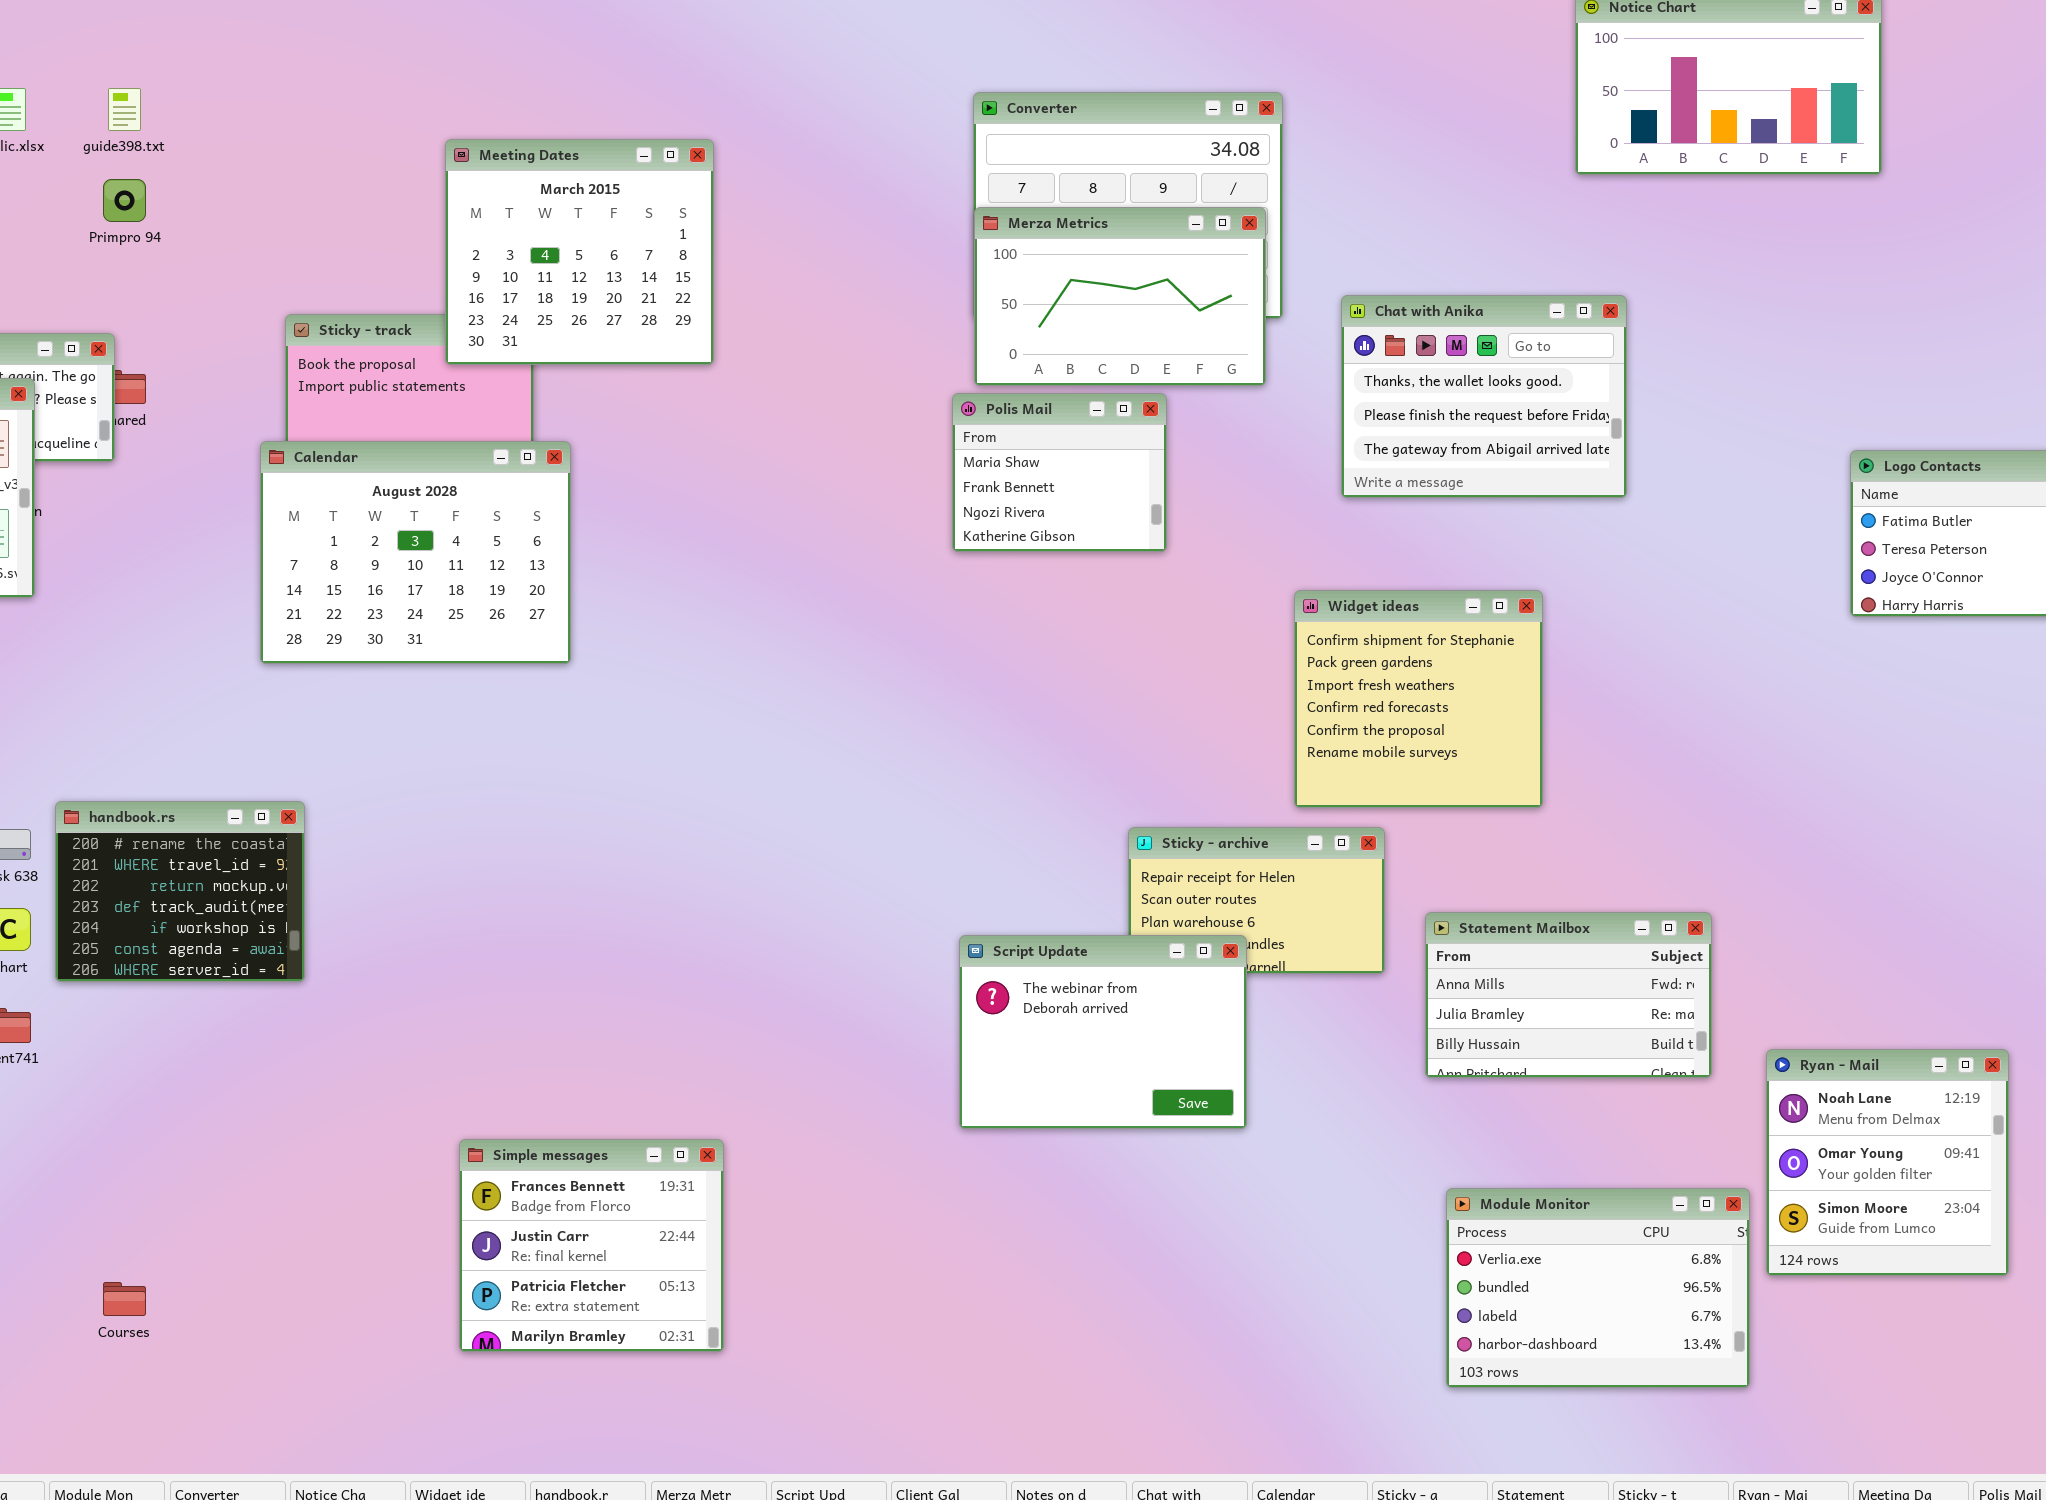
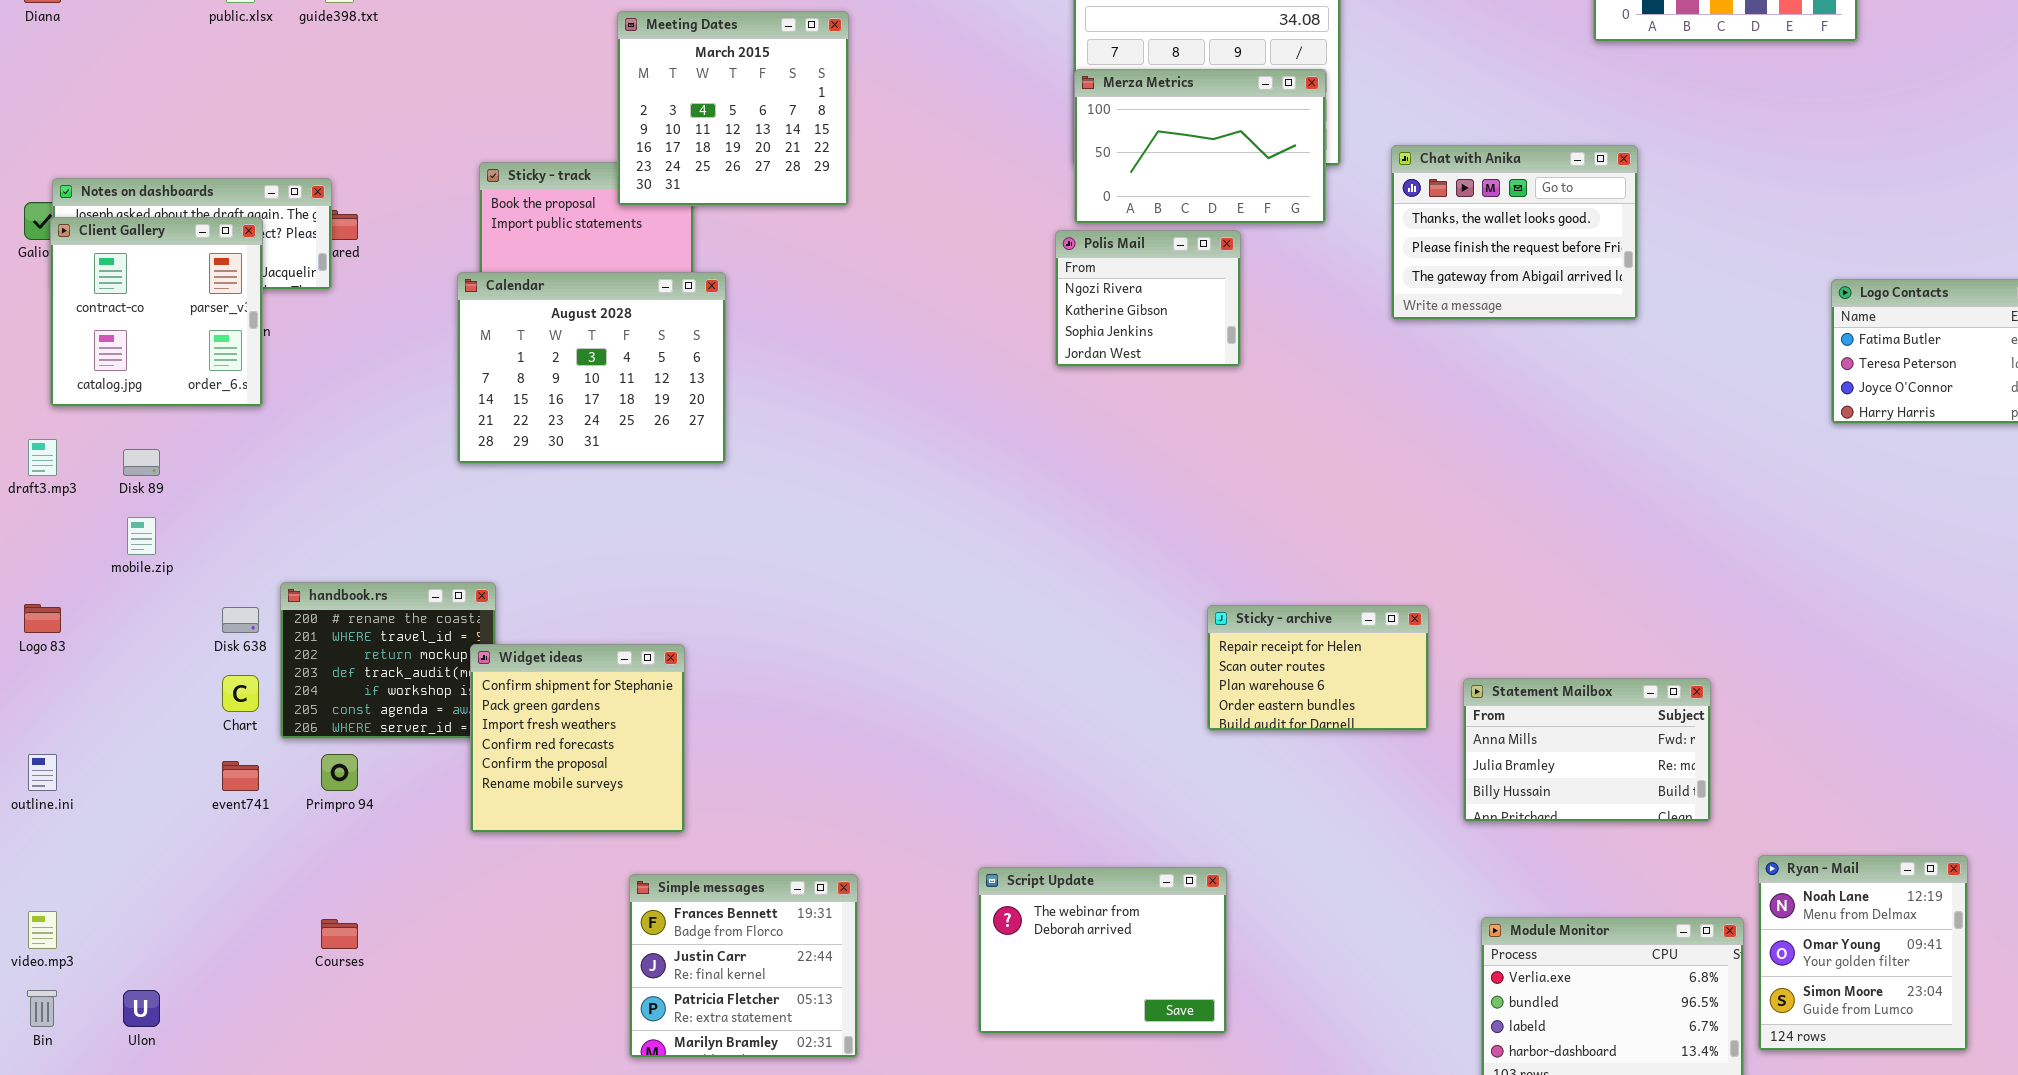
Primpro 94: [103,179,146,222] -> [321,754,358,791], moved
Polis Mail: [952,393,1167,552] -> [1055,230,1241,367], scrolled down 2 rows
Widget ideas: [1294,590,1543,808] -> [470,644,685,833], moved
Script Update: [959,935,1247,1129] -> [978,867,1227,1034], moved
Ryan - Mail: [1766,1049,2009,1276] -> [1758,855,1968,1051], moved
Courses: [103,1282,146,1316] -> [321,919,358,949], moved

